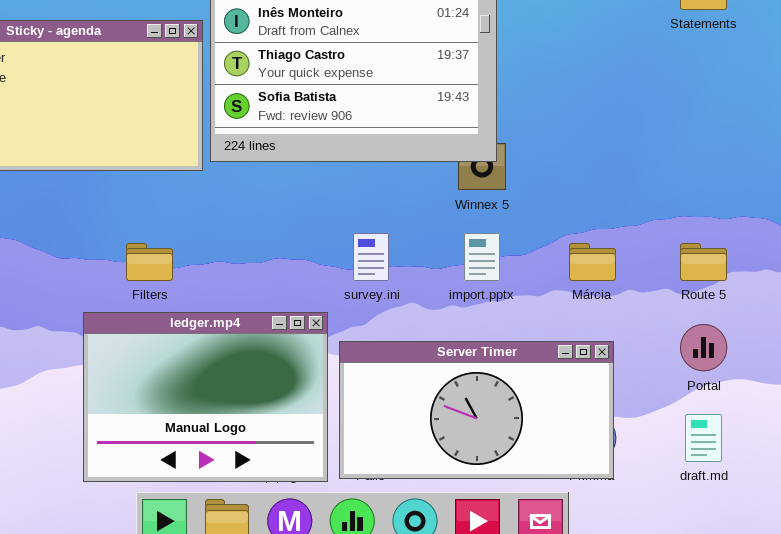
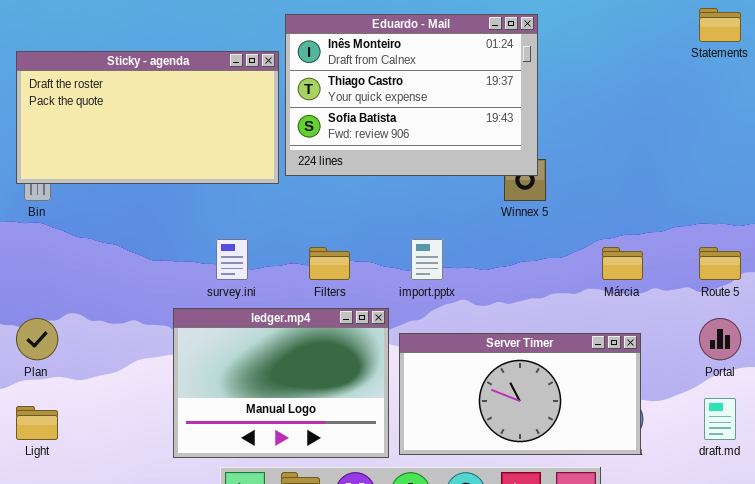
survey.ini: [353,233,389,281] -> [216,239,248,280], moved
import.pptx: [464,233,500,281] -> [411,239,443,280], moved
Filters: [126,243,173,281] -> [309,247,350,280], moved

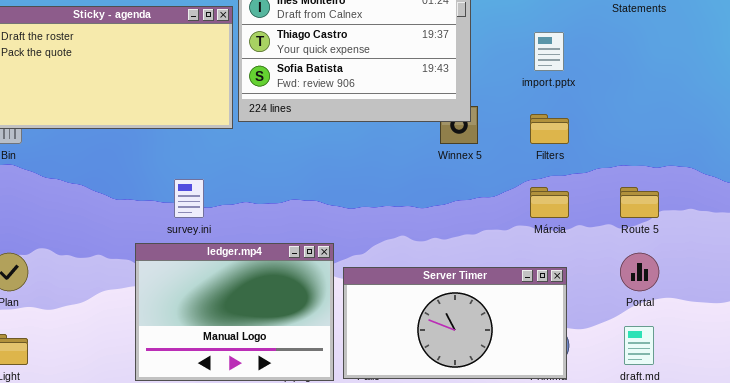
import.pptx: [411,239,443,280] -> [534,32,564,71], moved
Filters: [309,247,350,280] -> [530,114,569,144], moved

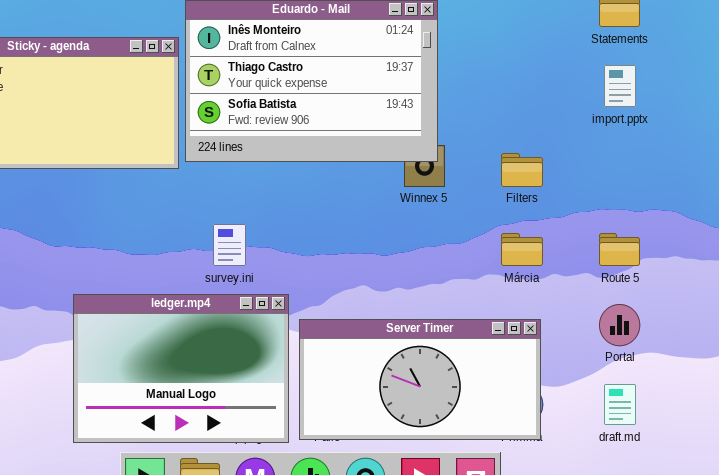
import.pptx: [534,32,564,71] -> [604,65,636,107], moved
survey.ini: [174,179,204,218] -> [213,224,246,266], moved

